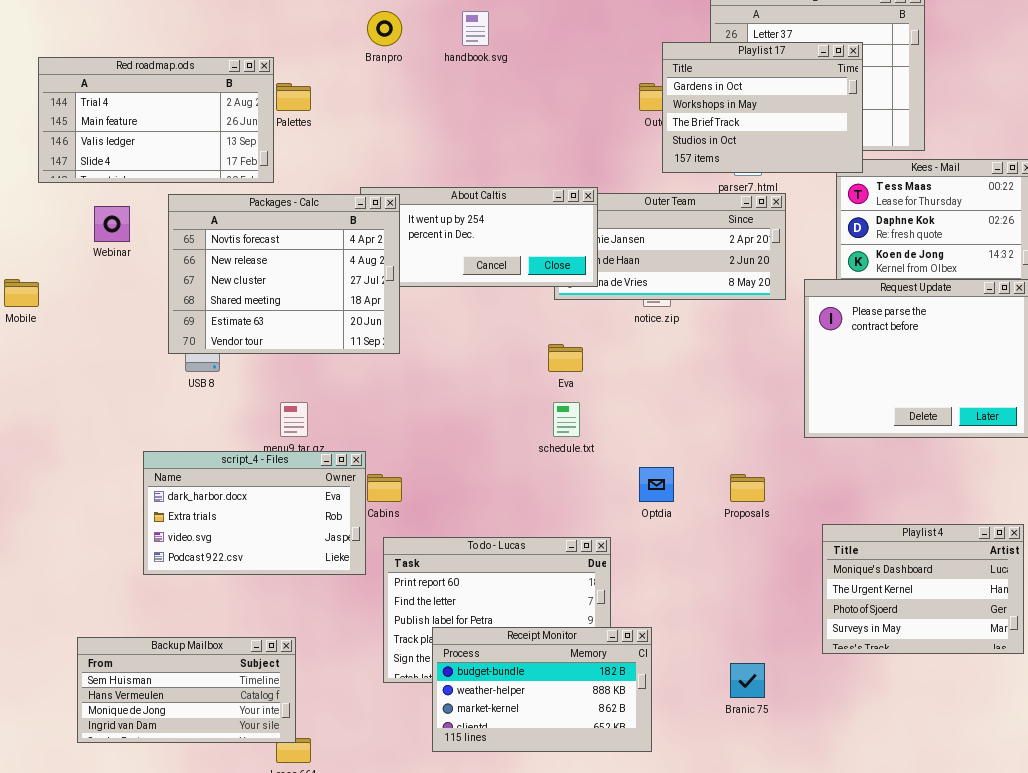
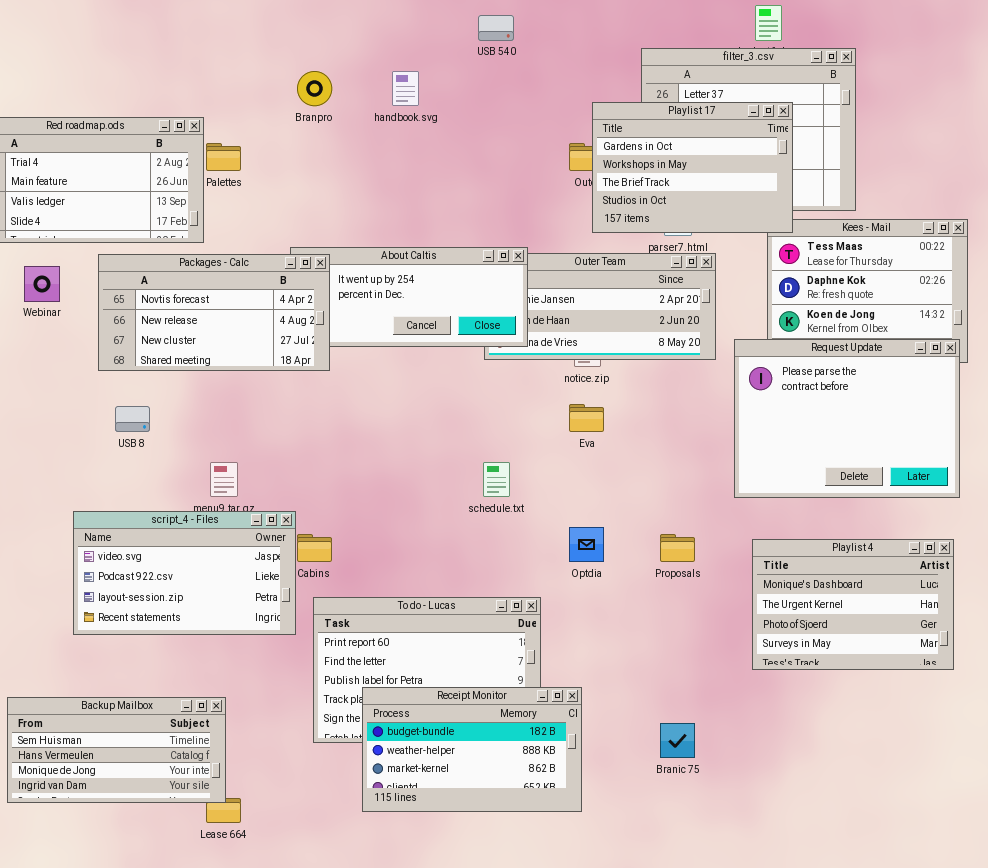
Packages - Calc: [168,194,400,354] -> [98,254,330,371], resized
Eva: [548,344,583,372] -> [569,404,604,432], moved
script_4 - Files: [143,451,366,575] -> [73,511,296,635], scrolled down 2 rows
Playlist 4: [822,524,1024,654] -> [752,539,954,670], moved

